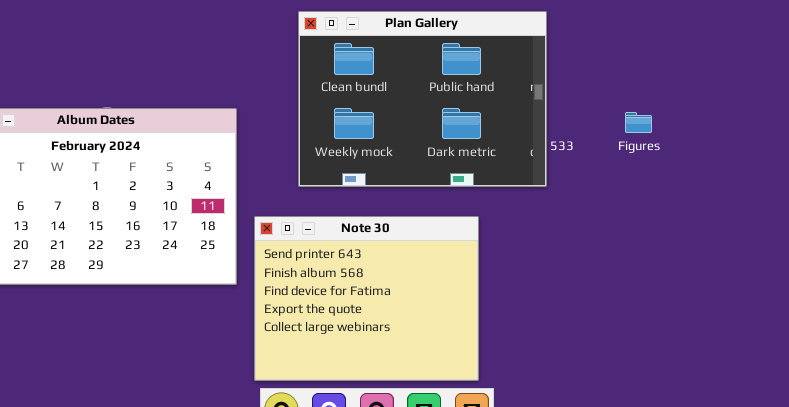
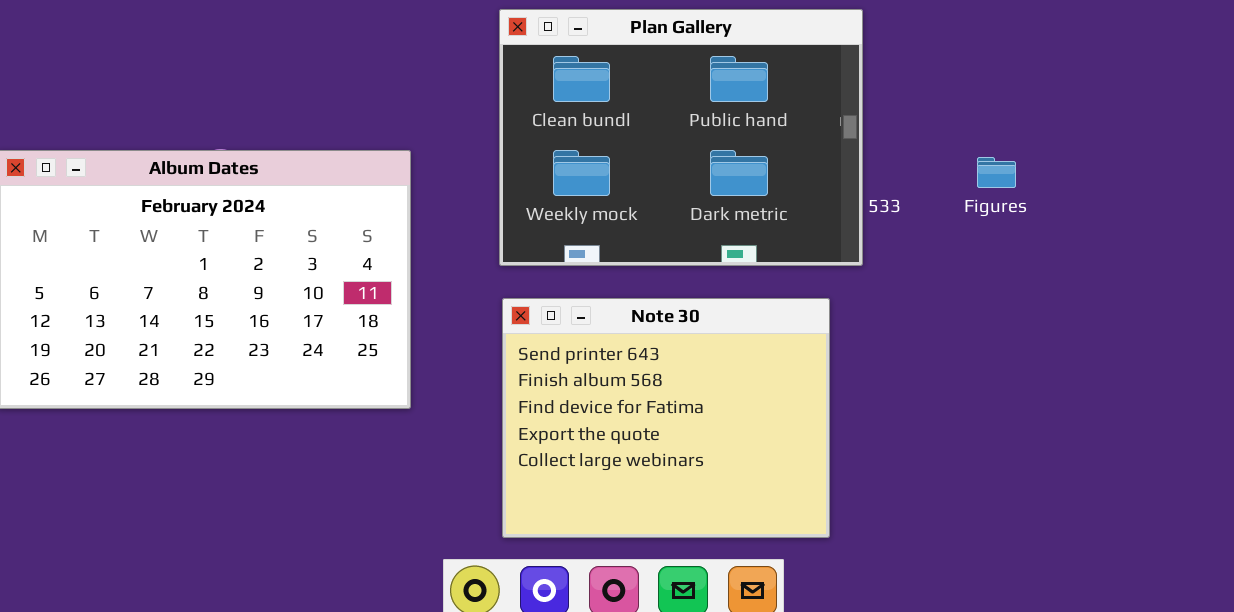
Note 30: [254,216,479,381] -> [502,298,830,538], moved

